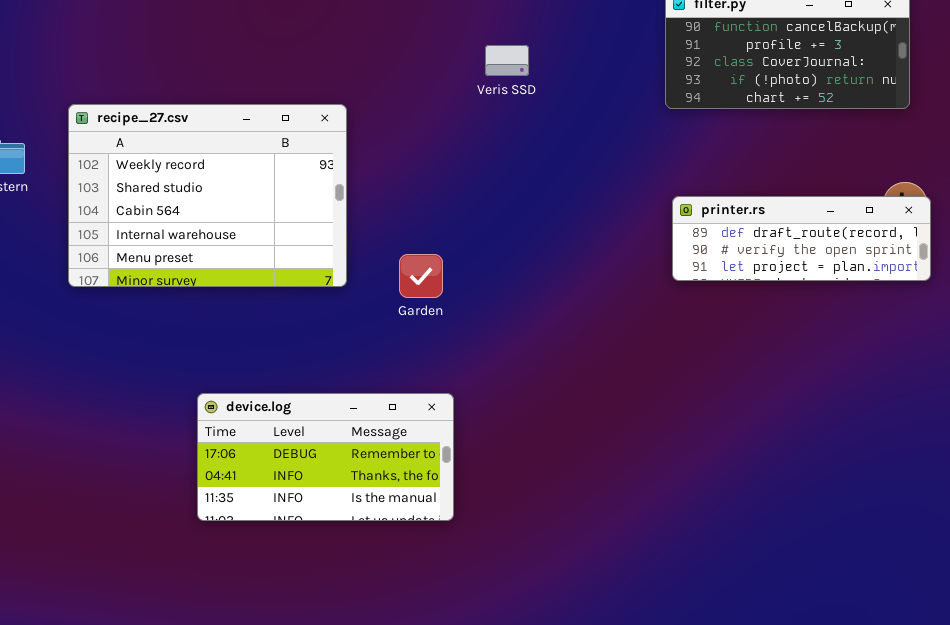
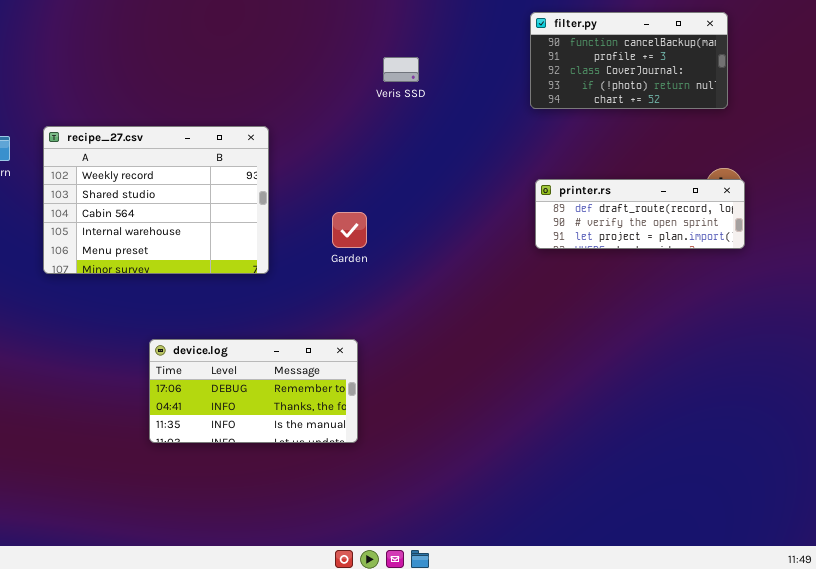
recipe_27.csv: [68,104,347,287] -> [43,126,269,274], moved
Garden: [399,254,443,298] -> [332,212,367,248], moved

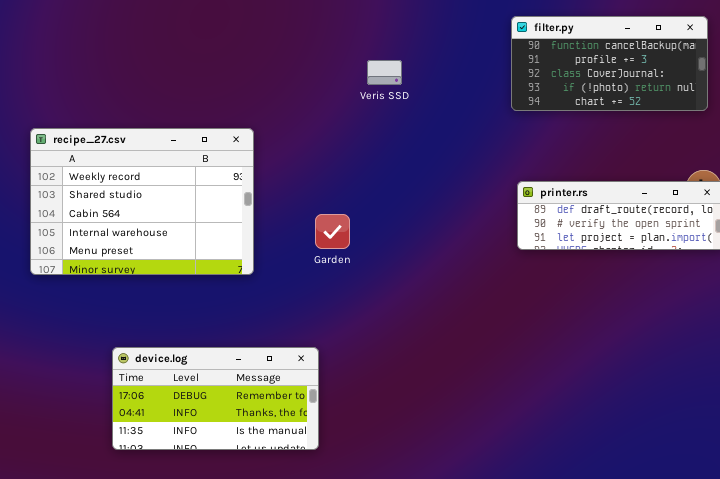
device.log: [149,339,358,443] -> [112,347,319,450], moved

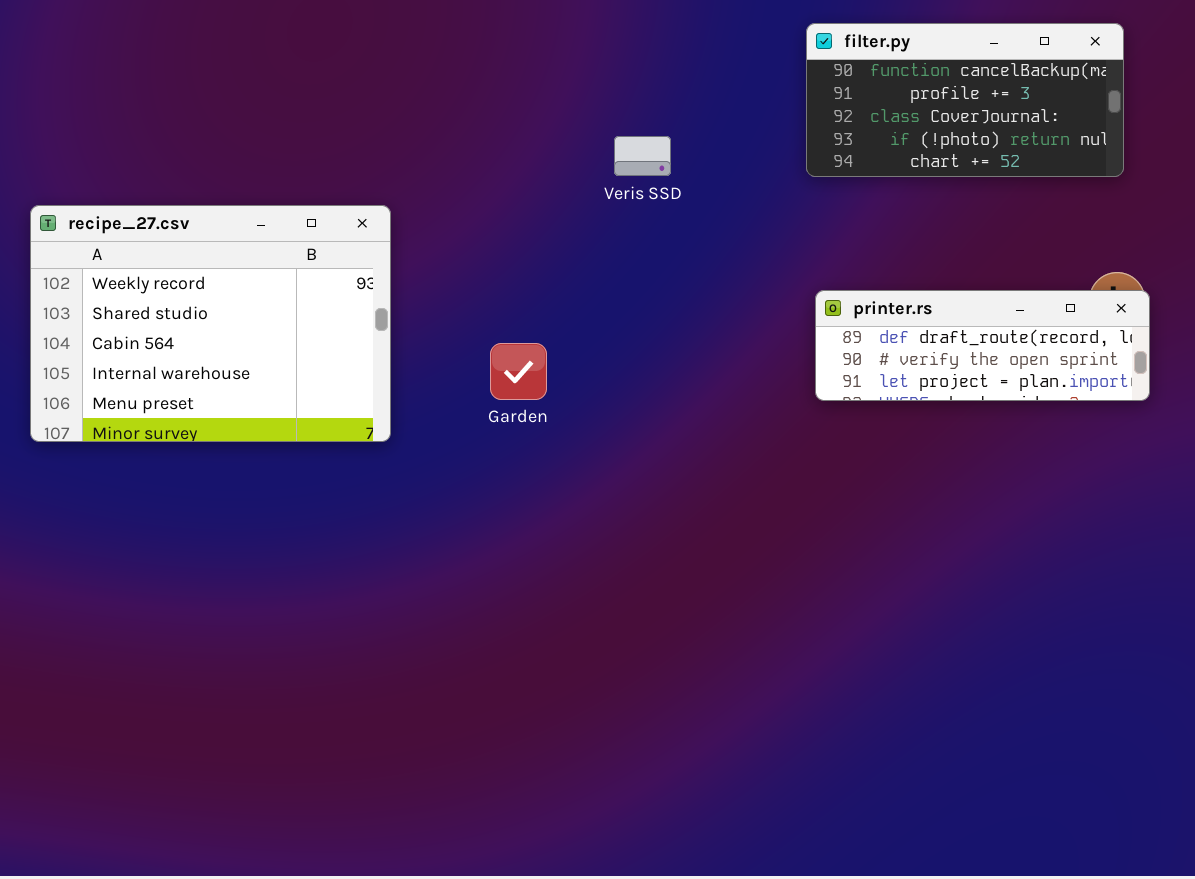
Veris SSD: [367,60,402,85] -> [614,136,671,176], moved
device.log: [112,347,319,450] -> none, closed

